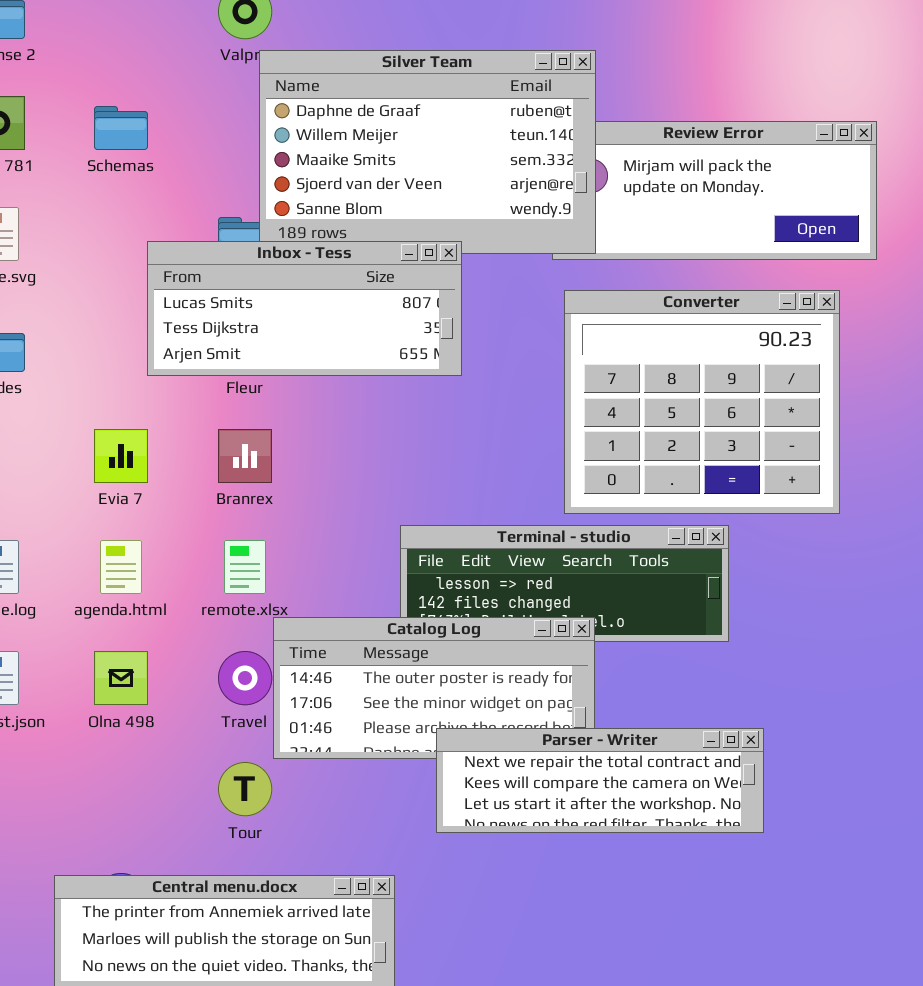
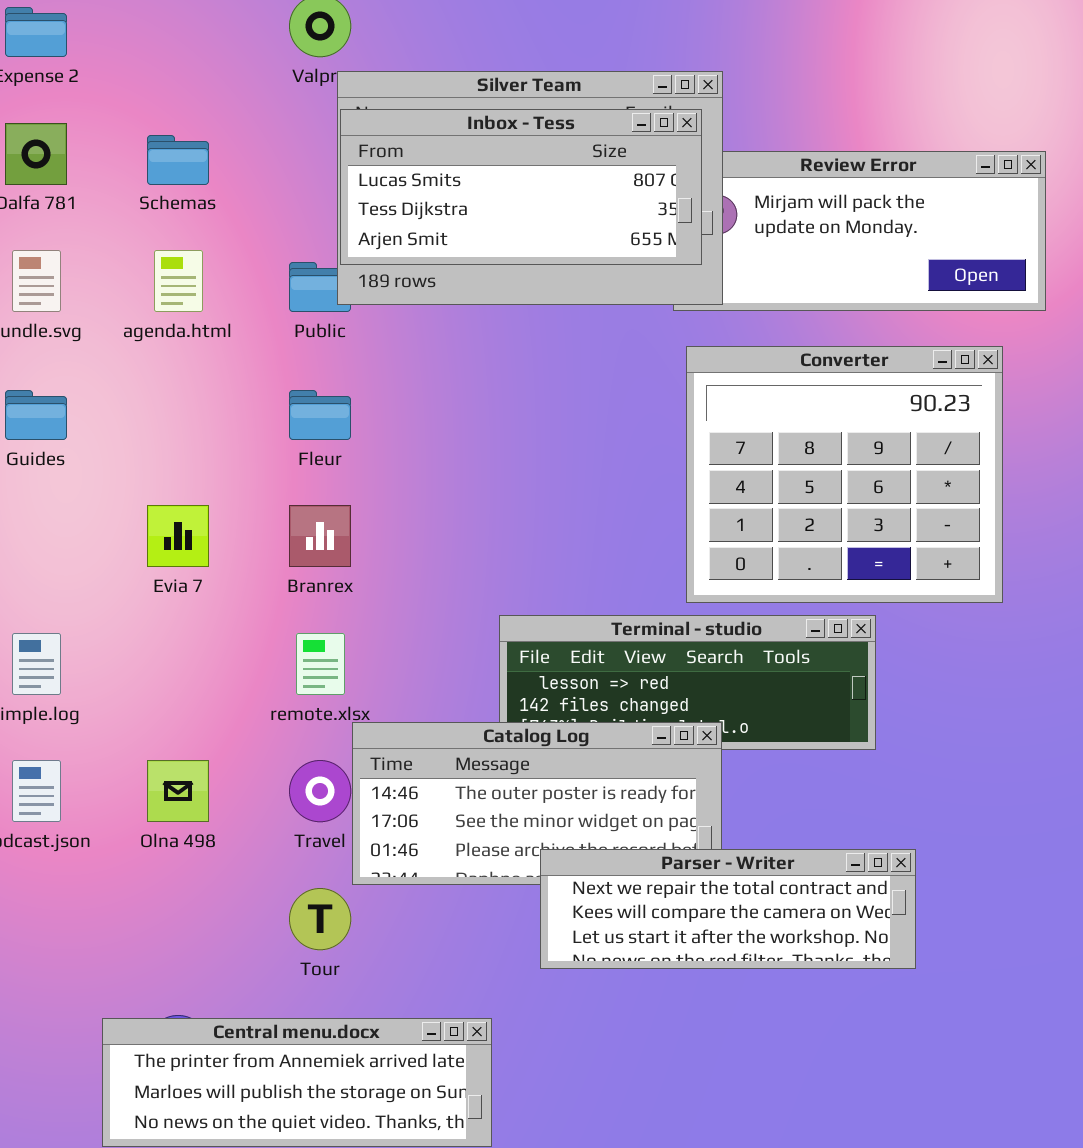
Inbox - Tess: [147,241,462,376] -> [340,109,702,265], moved
agenda.html: [100,540,142,594] -> [154,250,203,312], moved

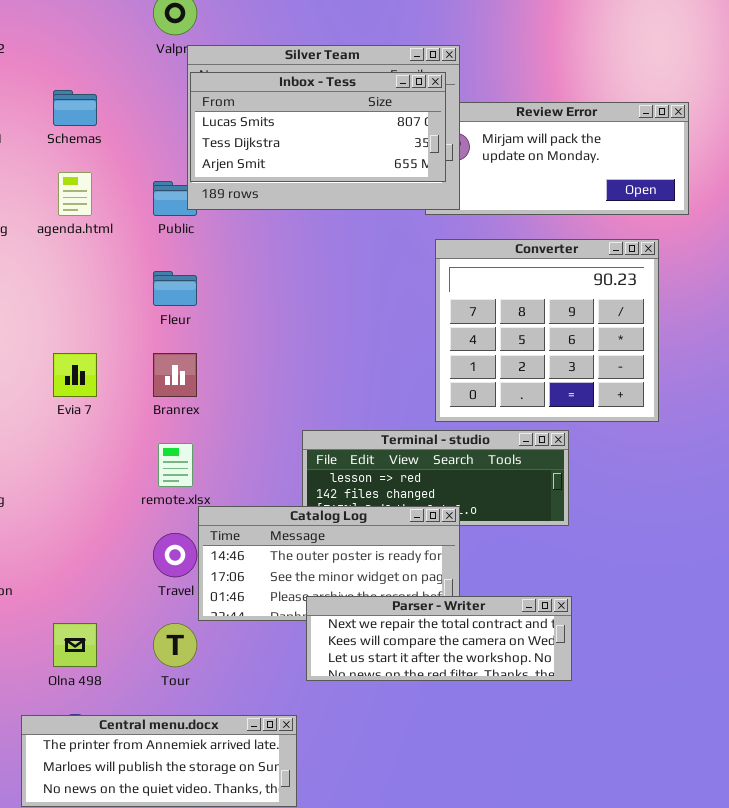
Olna 498: [147,760,209,822] -> [53,623,97,667], moved
Parser - Writer: [540,849,916,969] -> [306,596,572,681], moved

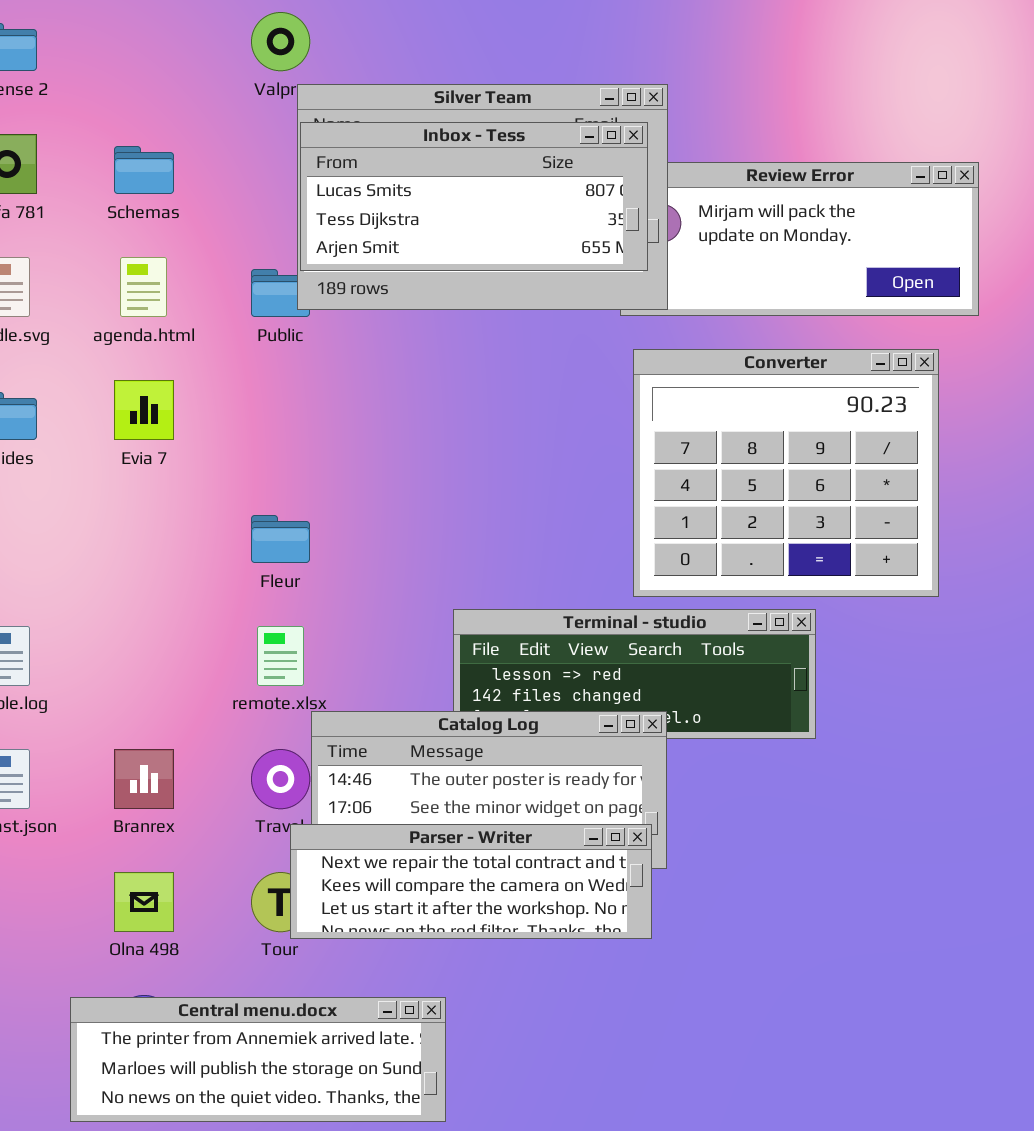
Fleur: [153,271,197,306] -> [251,515,310,563], moved
Evia 7: [53,353,97,397] -> [114,380,174,440], moved
Branrex: [153,353,197,397] -> [114,749,174,809], moved
Parser - Writer: [306,596,572,681] -> [290,824,652,939], moved

